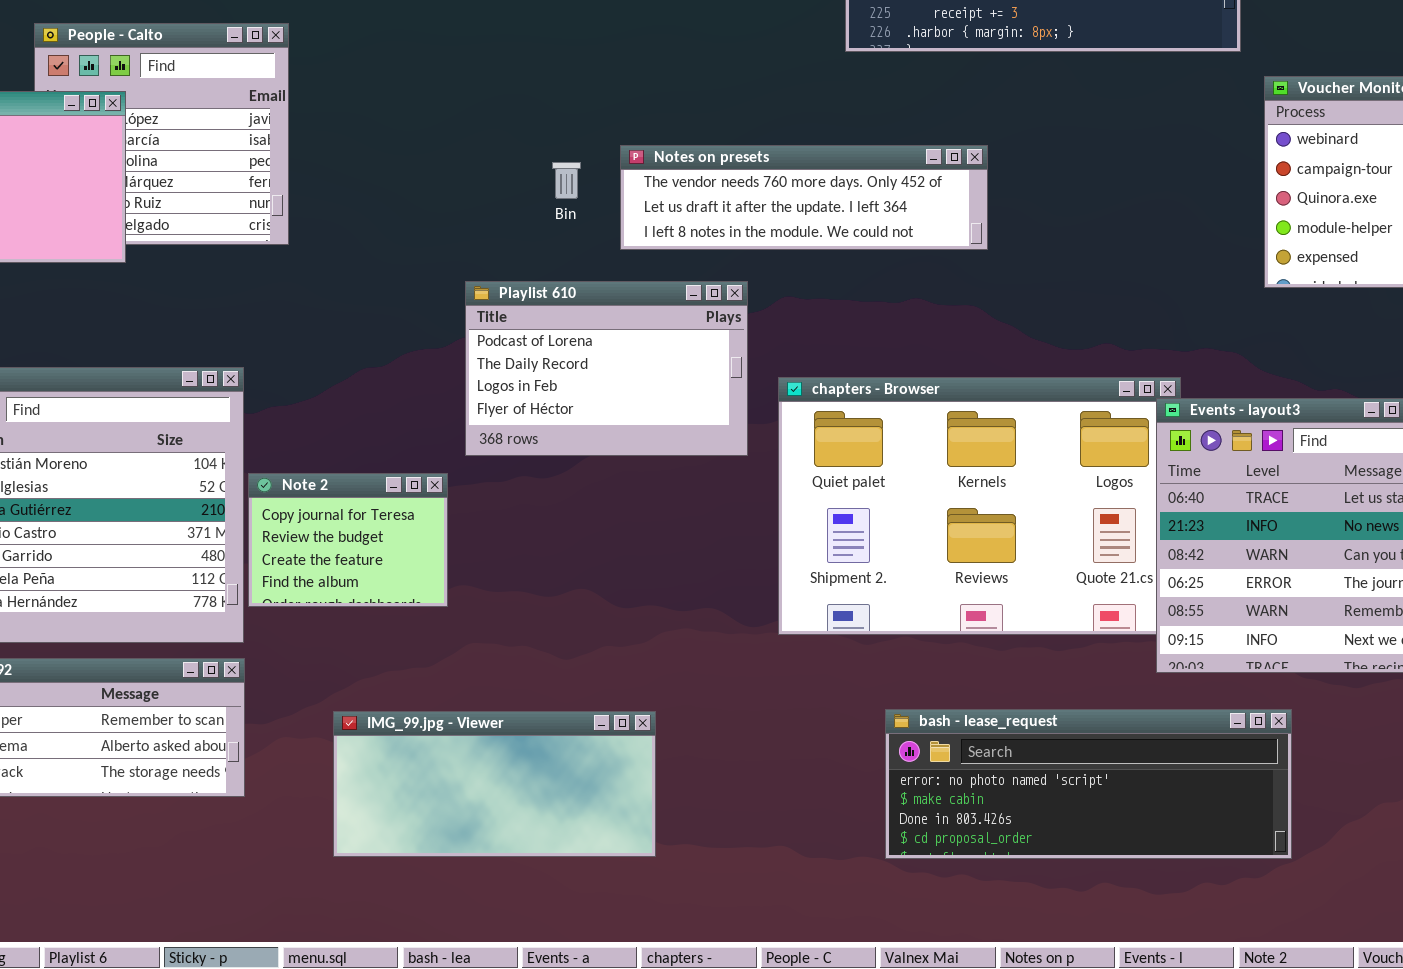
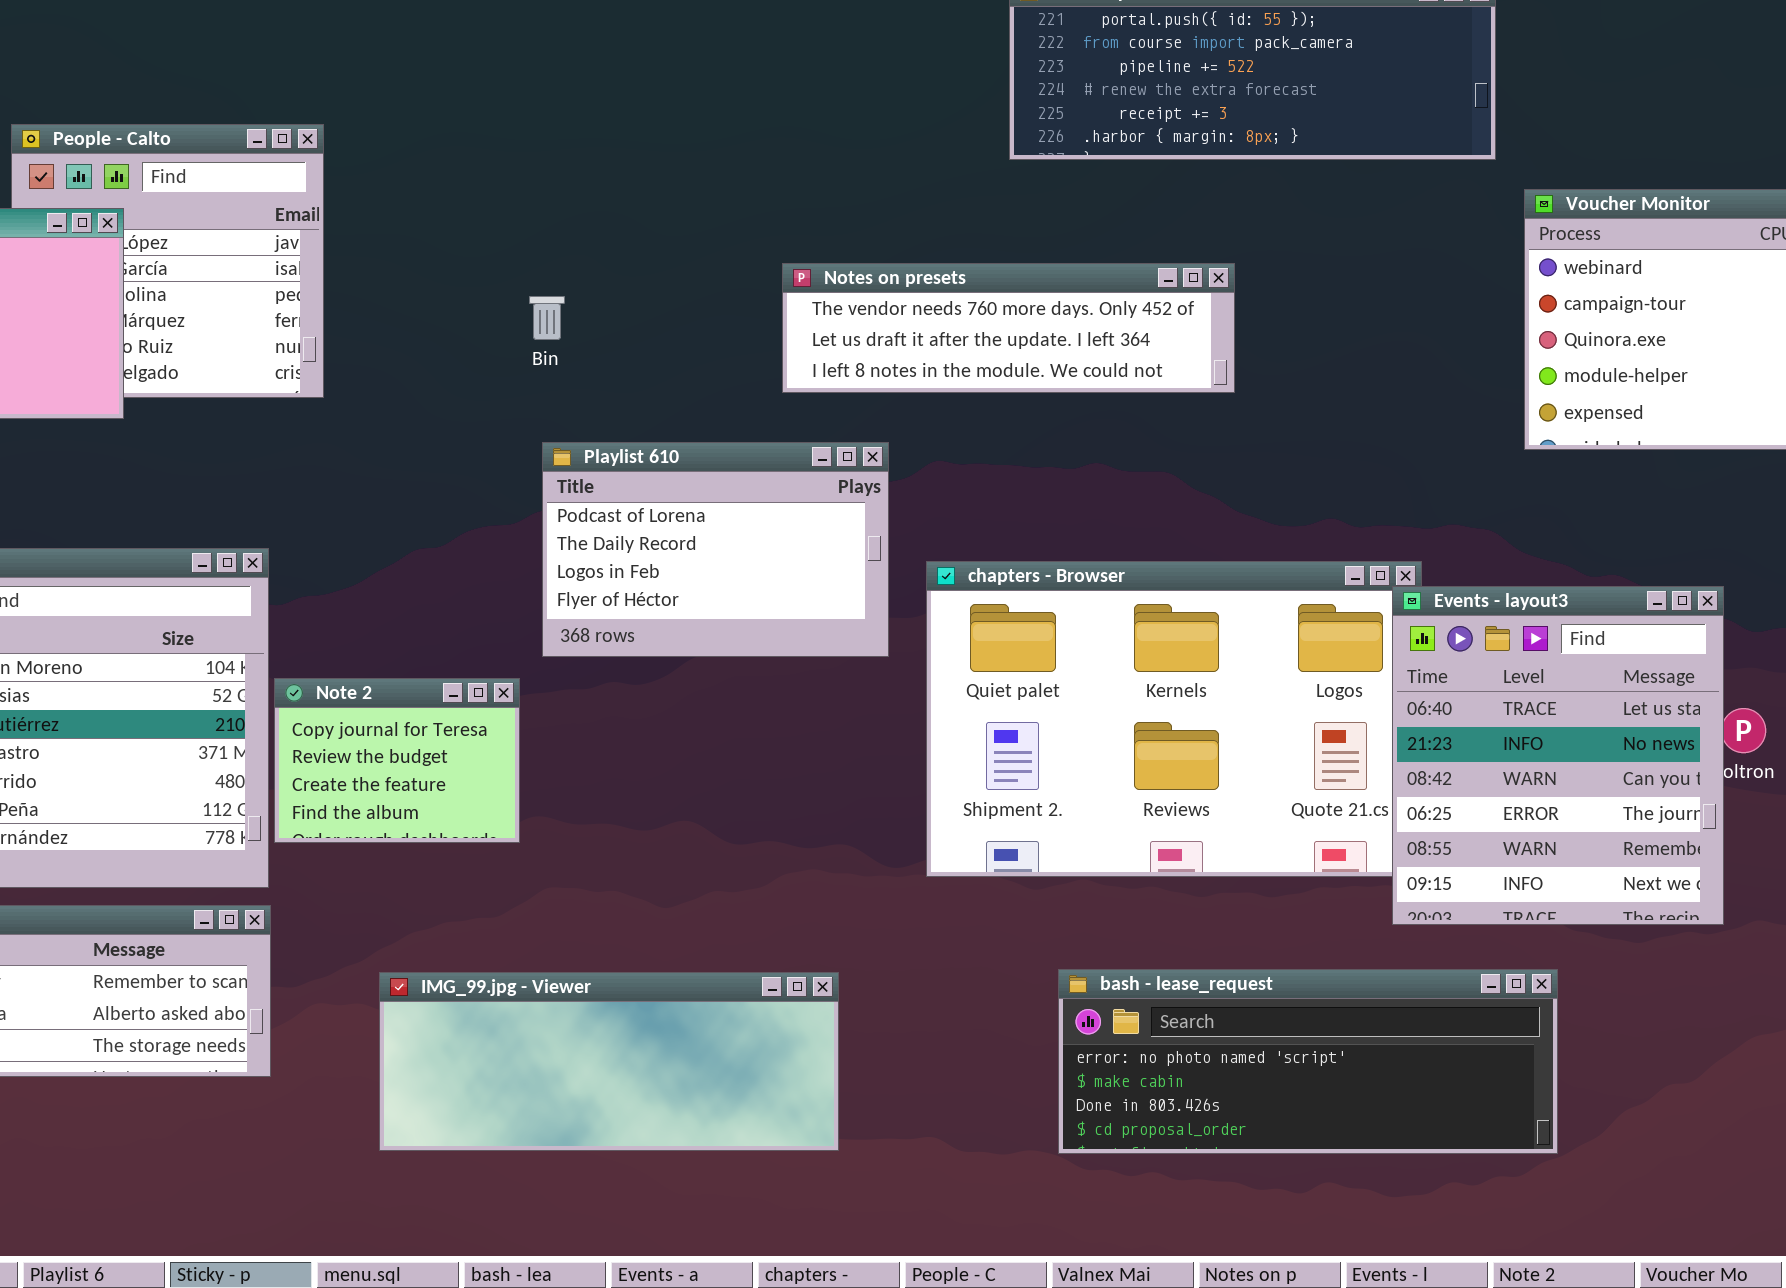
Notes on presets: [620,145,988,250] -> [782,263,1235,393], moved
Bin: [552,162,581,199] -> [529,296,565,340], moved
IMG_99.jpg - Viewer: [333,711,656,857] -> [379,972,839,1151], resized

